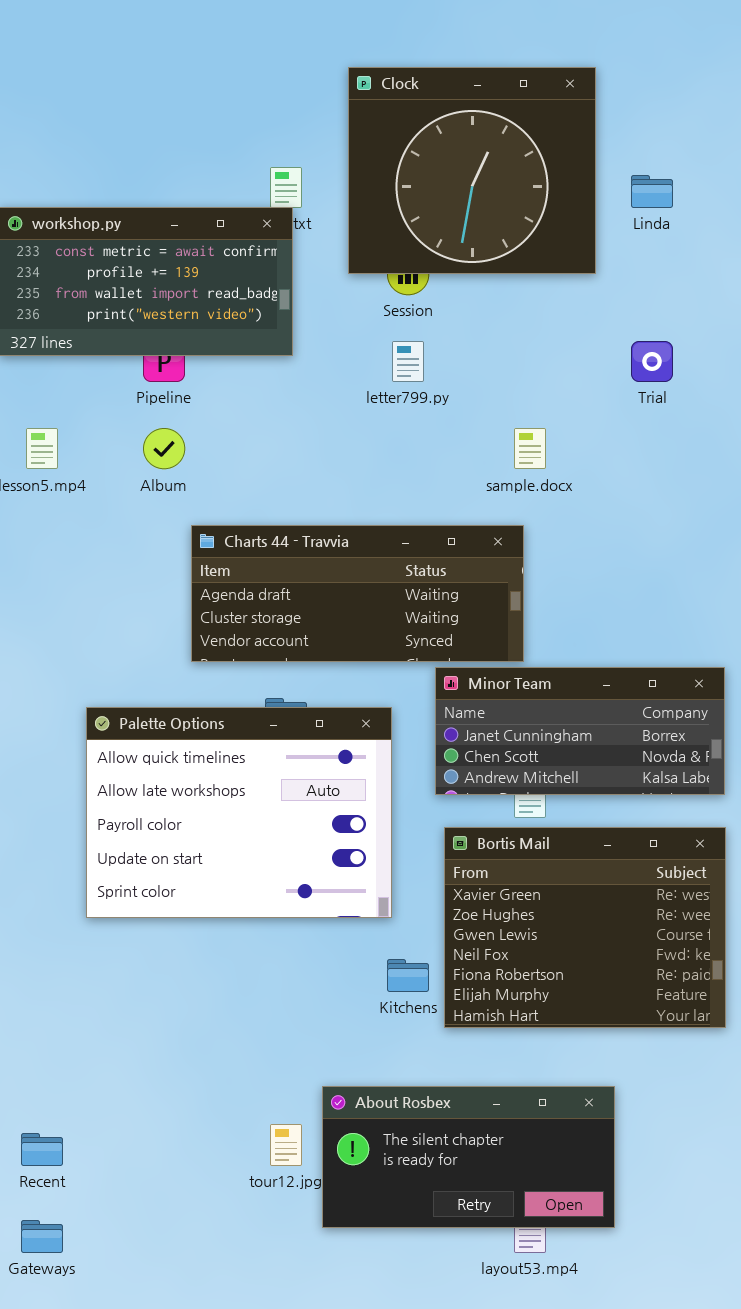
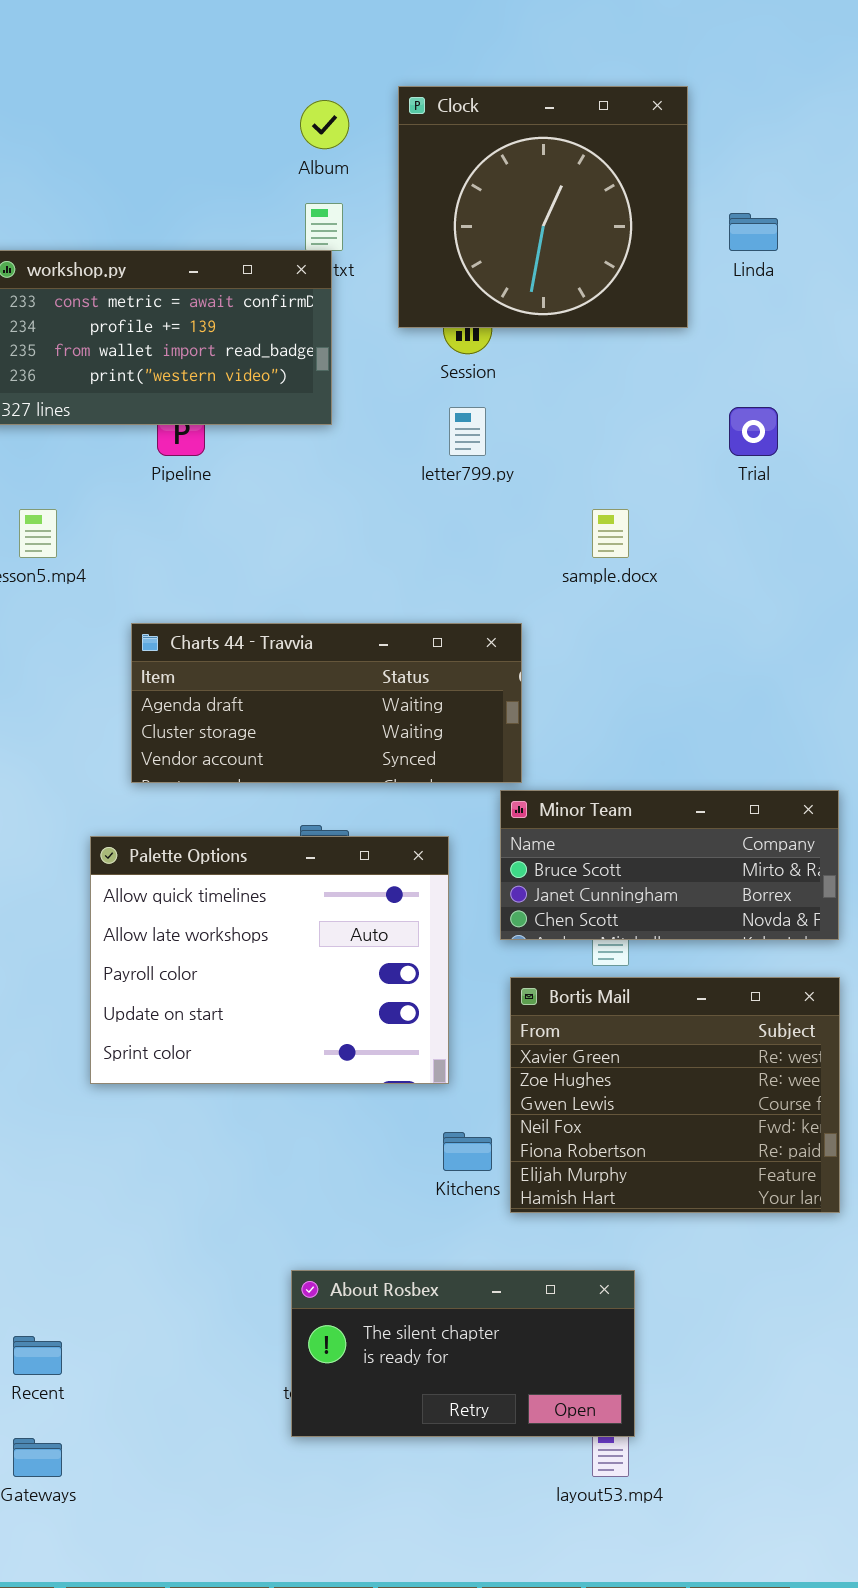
Album: [143,428,185,469] -> [300,100,349,149], moved
Charts 44 - Travvia: [191,525,524,662] -> [131,623,522,783], moved
Minor Team: [435,667,725,795] -> [500,790,839,940], scrolled up 1 row
About Rosbex: [322,1086,615,1228] -> [291,1270,635,1437], moved

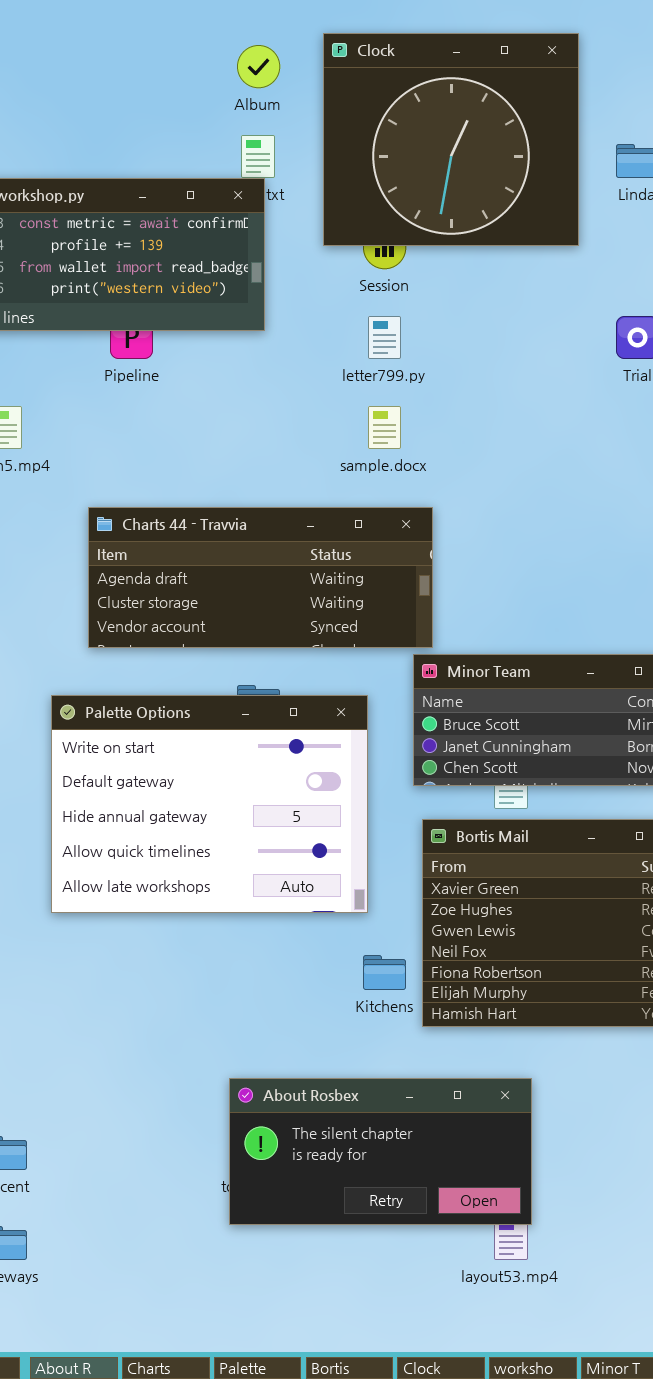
sample.docx: [592,509,629,558] -> [368,406,401,449], moved
Palette Options: [90,836,449,1084] -> [51,695,368,913], scrolled up 3 rows

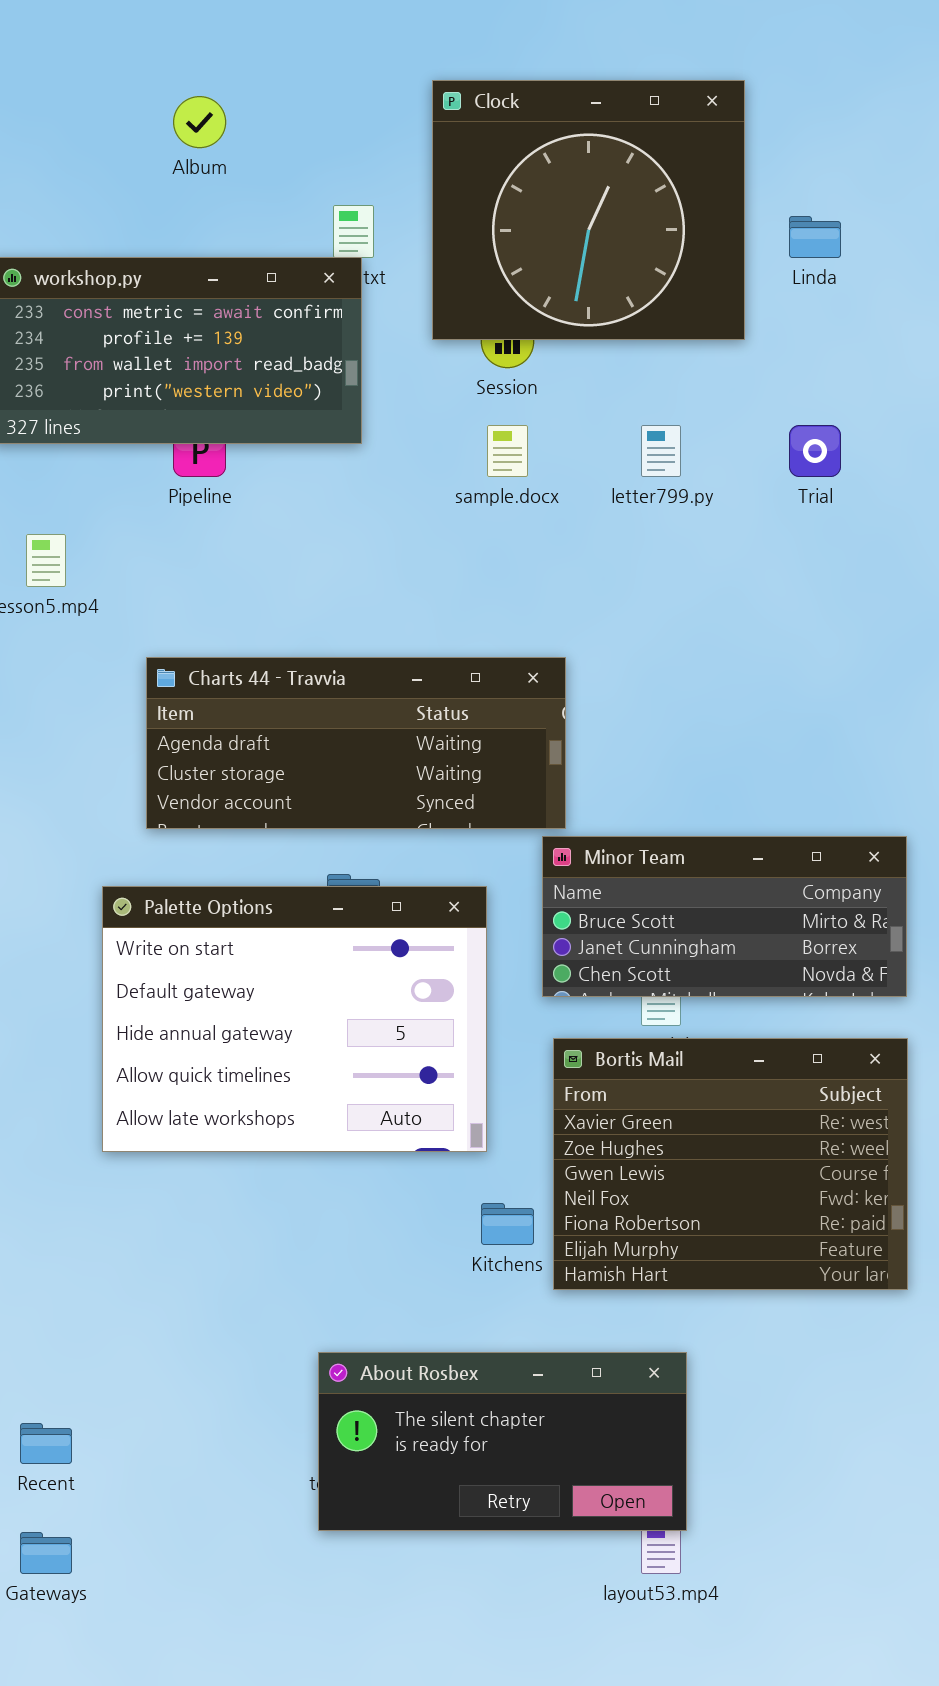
Album: [237,45,280,88] -> [173,96,226,148], moved
letter799.py: [368,316,401,359] -> [641,425,681,477], moved
sample.docx: [368,406,401,449] -> [487,425,528,477], moved

